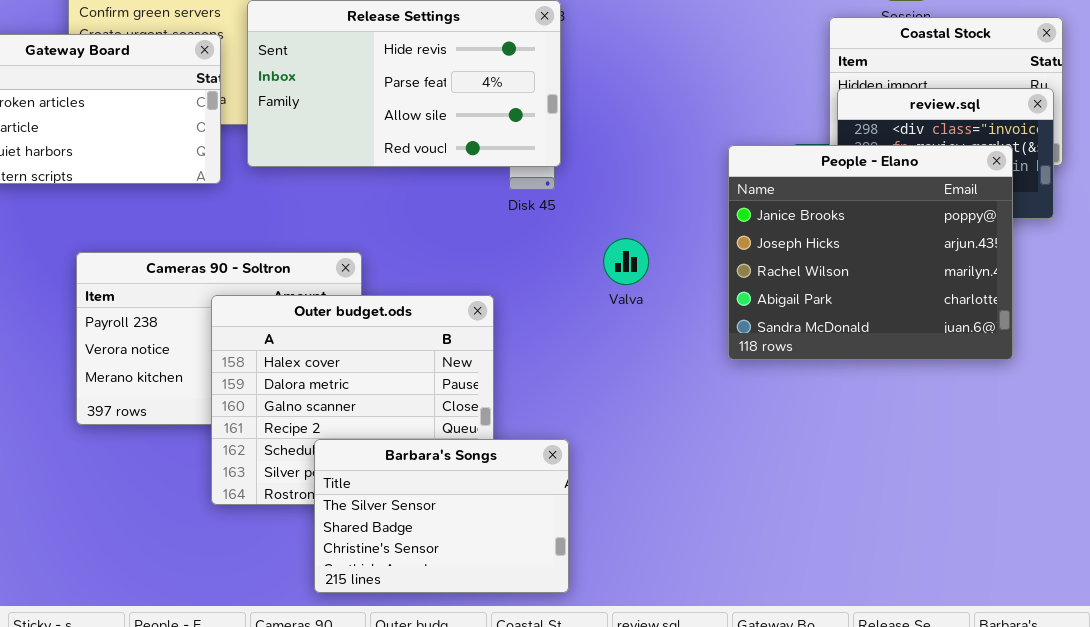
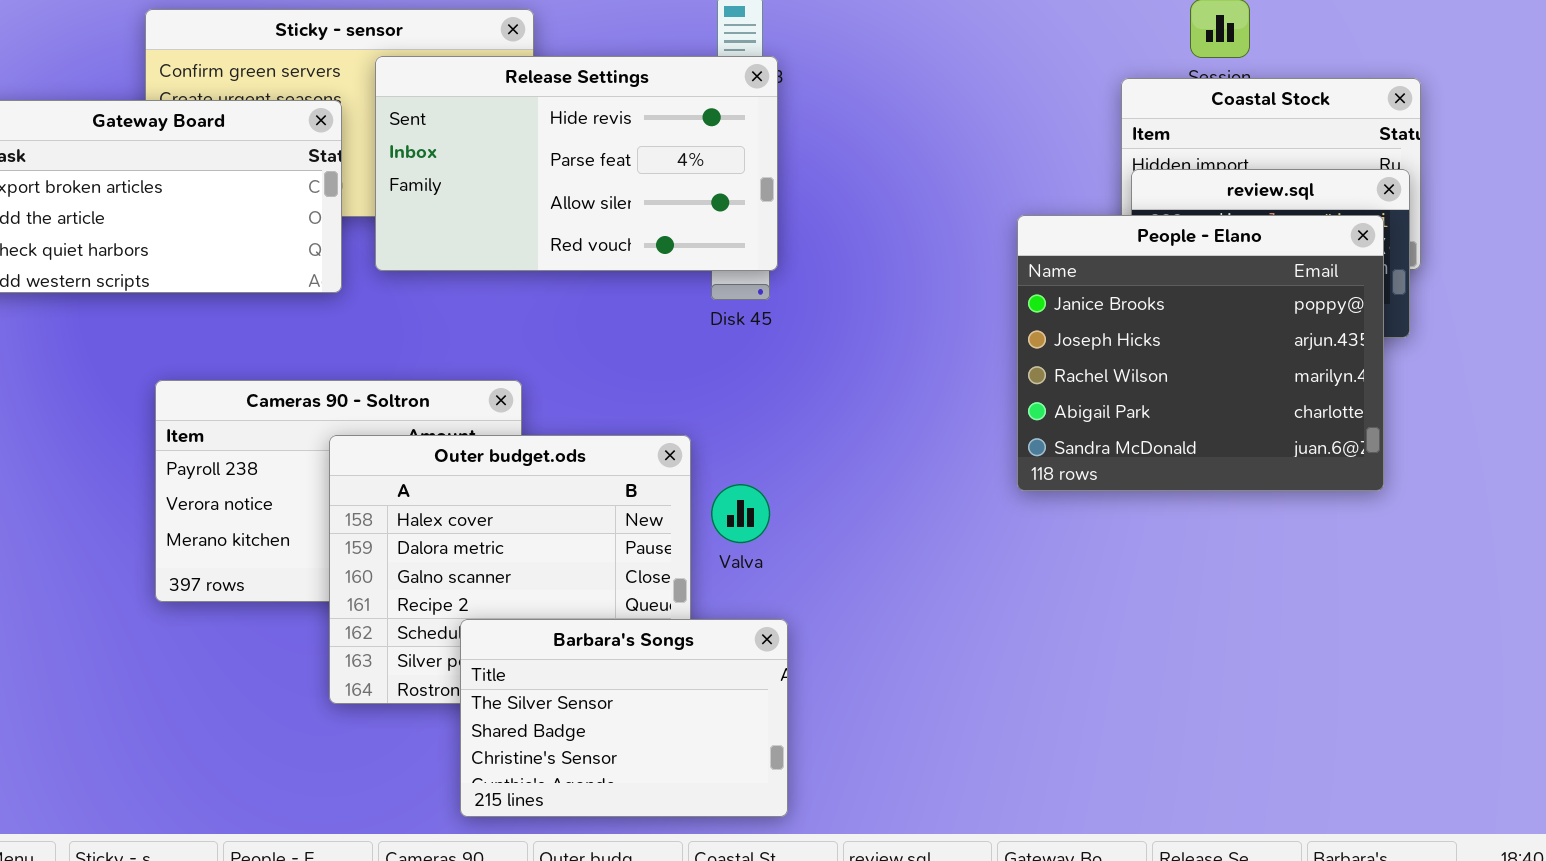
People - Elano: [728,145,1013,360] -> [1017,215,1384,491], moved
Valva: [603,238,649,285] -> [711,484,770,543], moved

